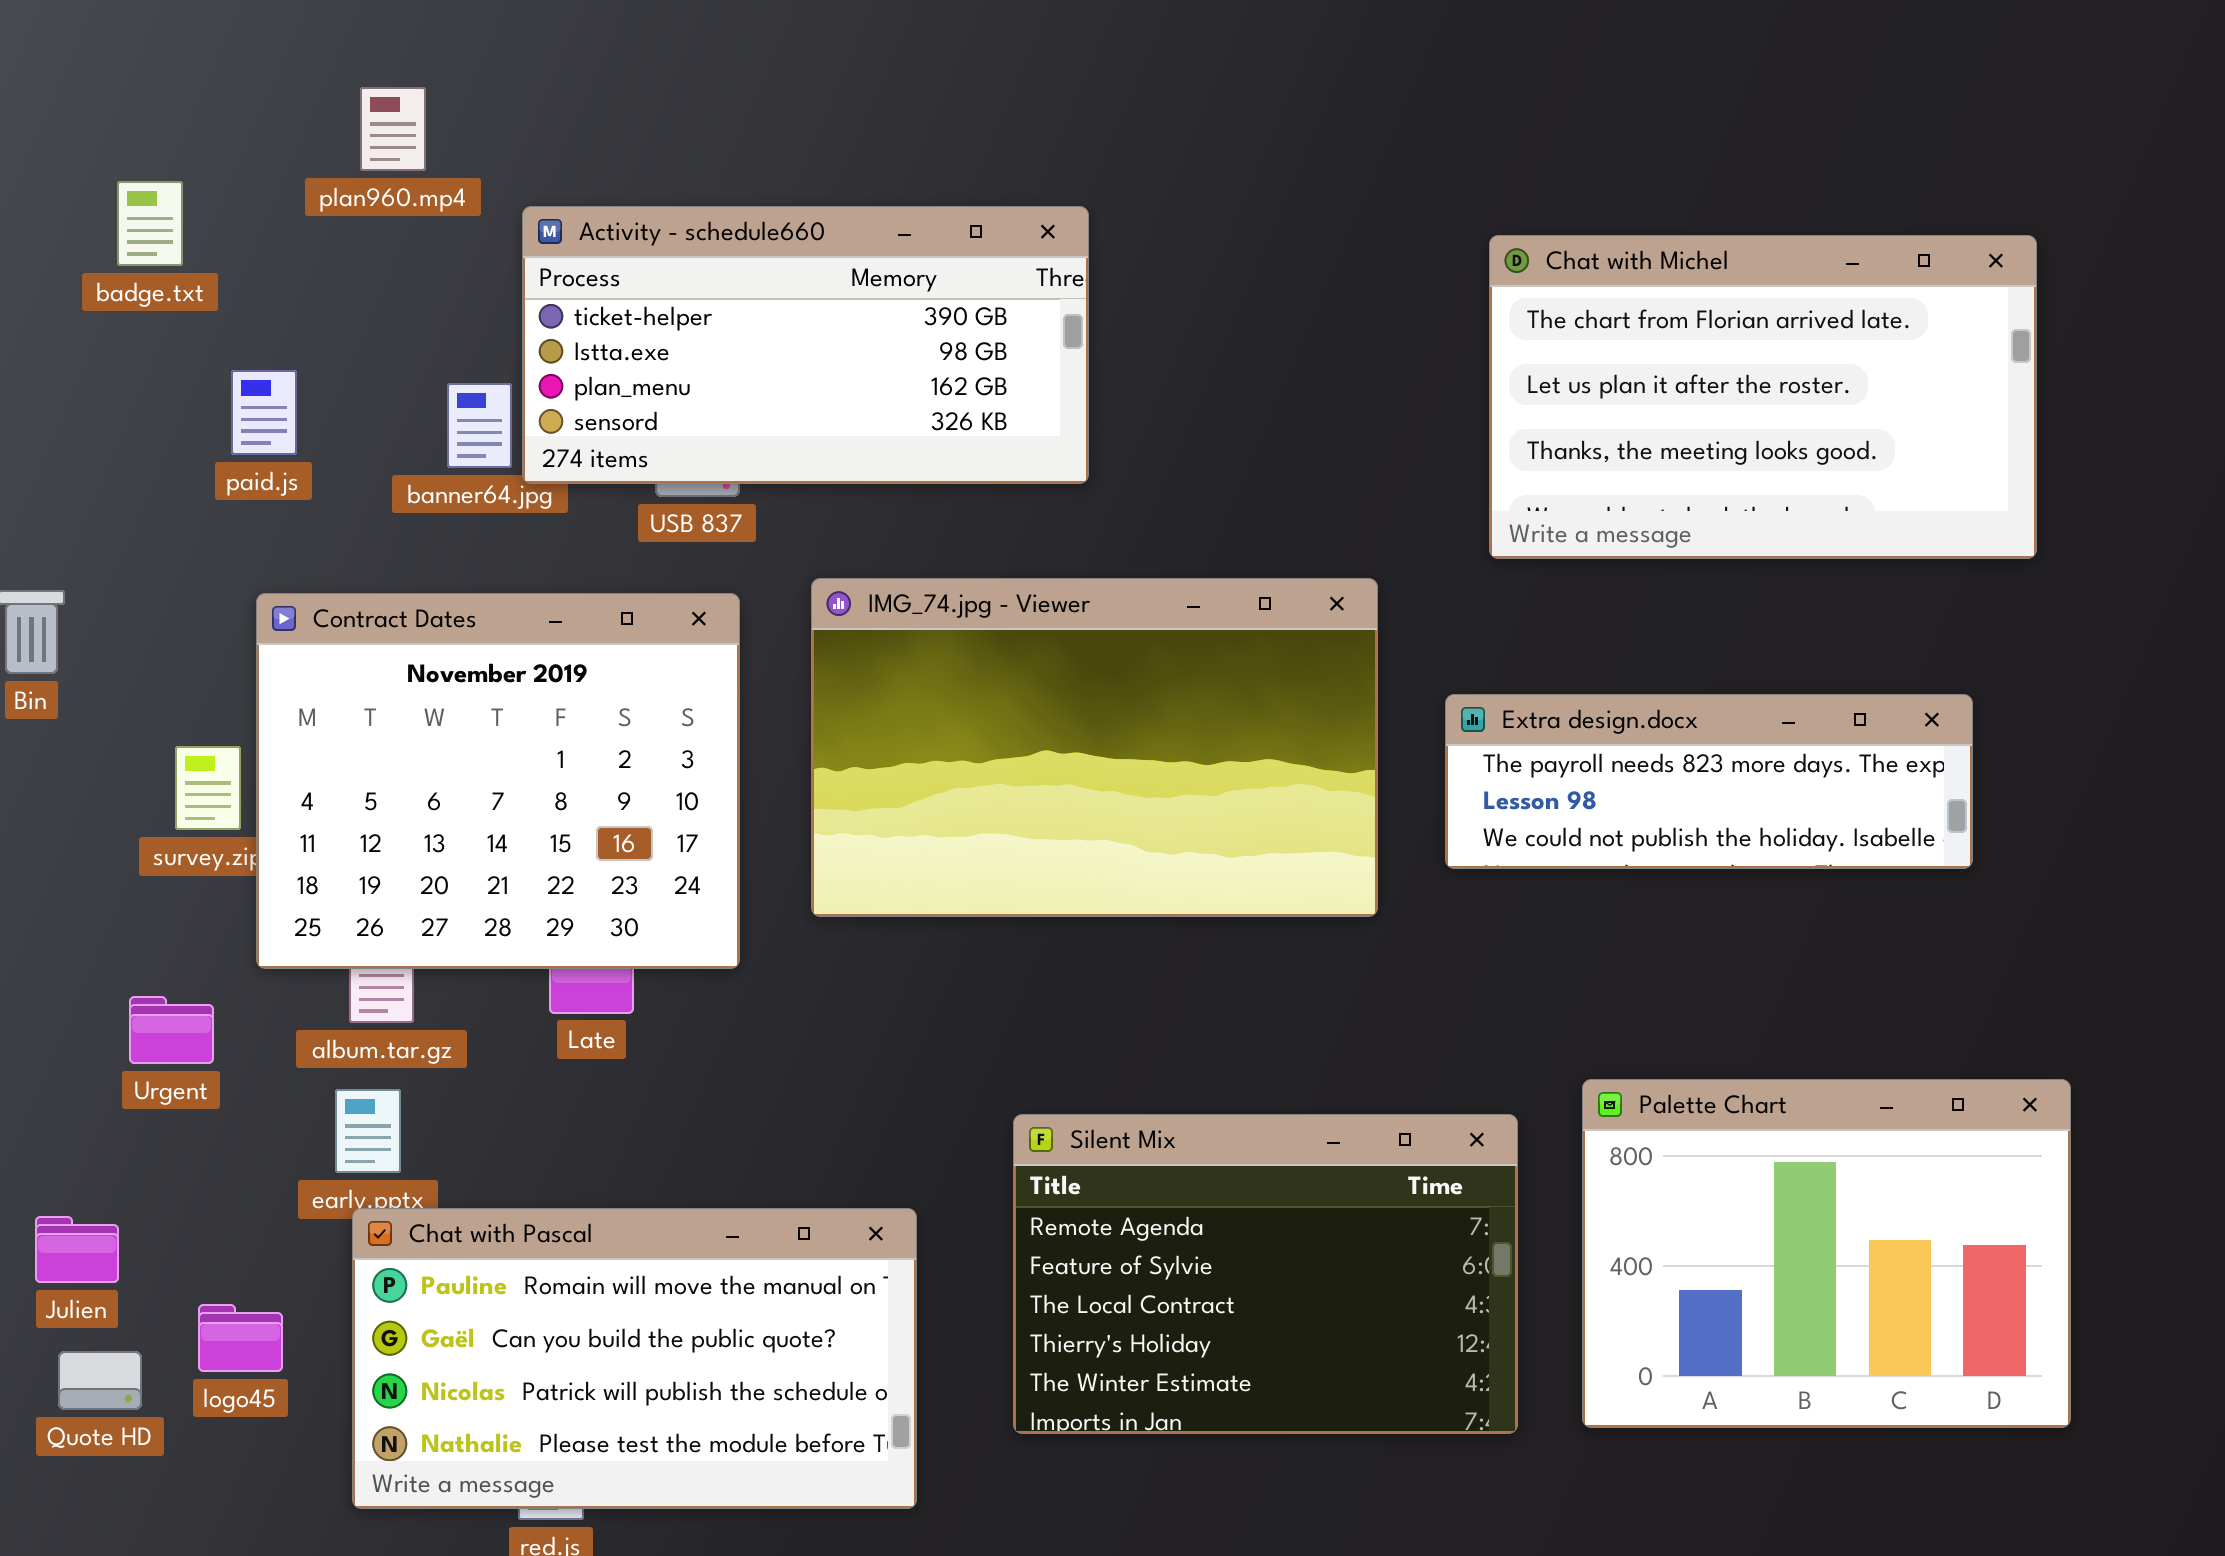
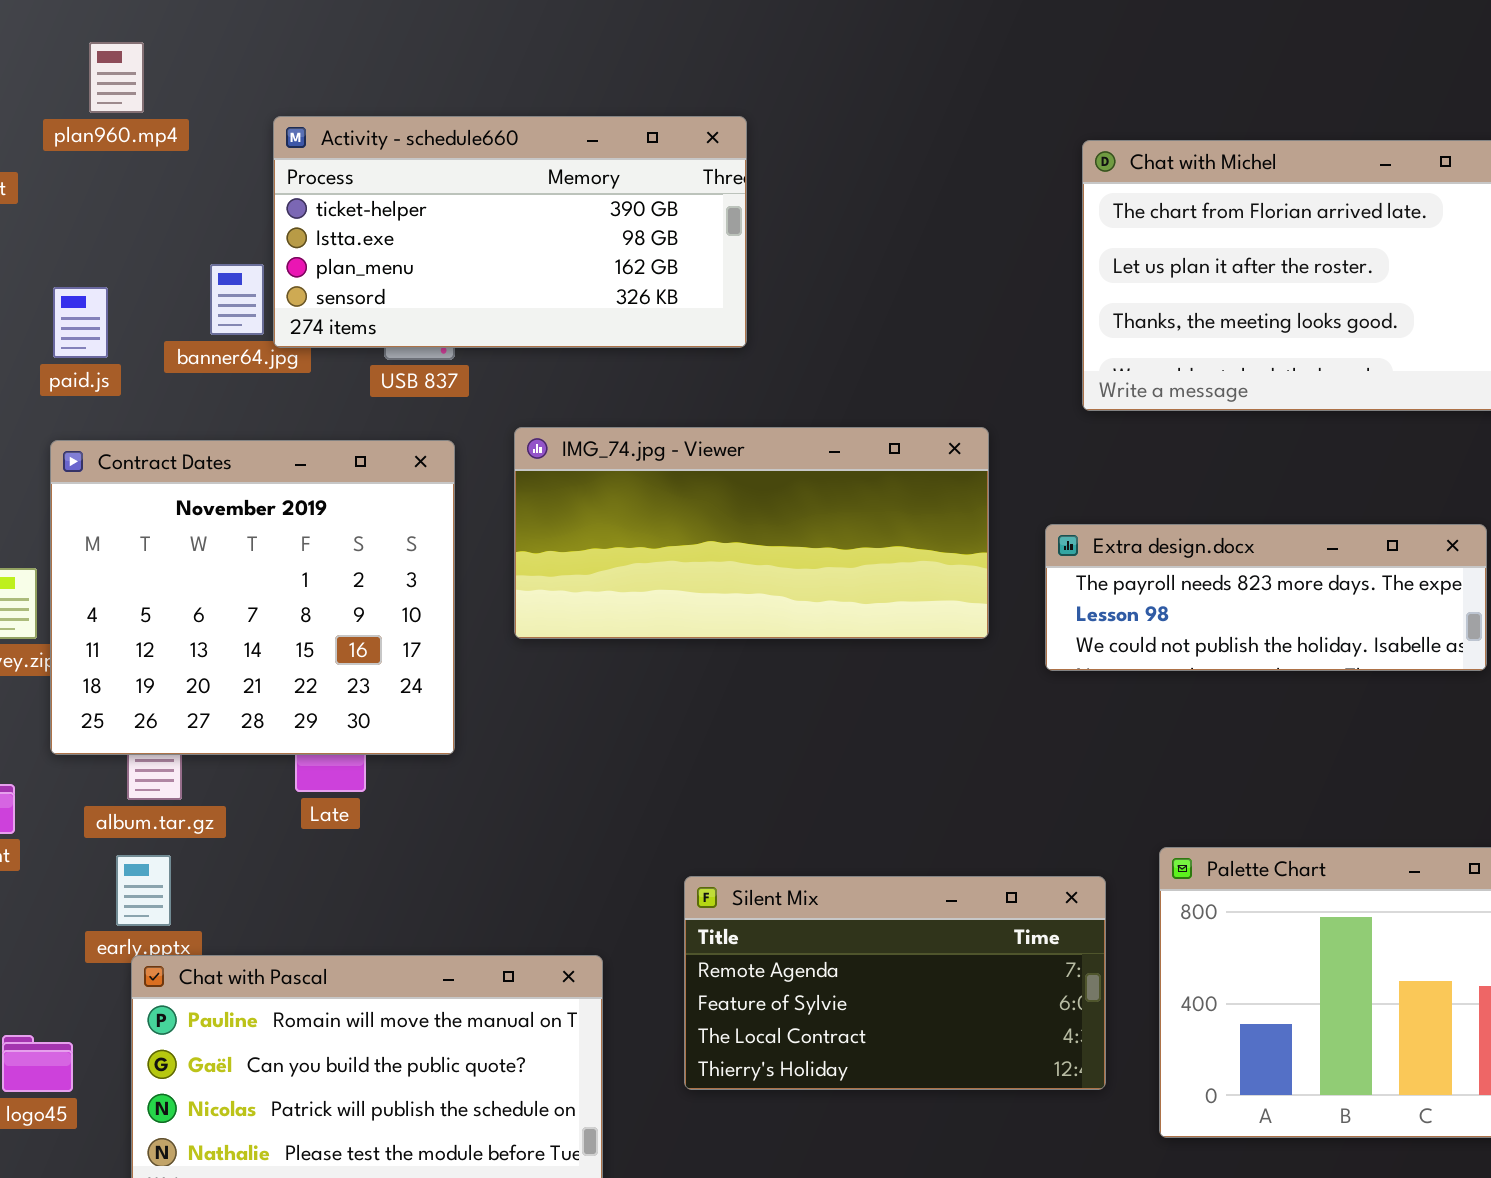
plan960.mp4: [360,87,426,171] -> [89,42,144,113], moved
paid.js: [231,370,297,455] -> [53,287,108,358], moved
IMG_74.jpg - Viewer: [811,578,1378,917] -> [514,427,989,639], resized
Silent Mix: [1013,1114,1518,1434] -> [684,876,1106,1090], resized

